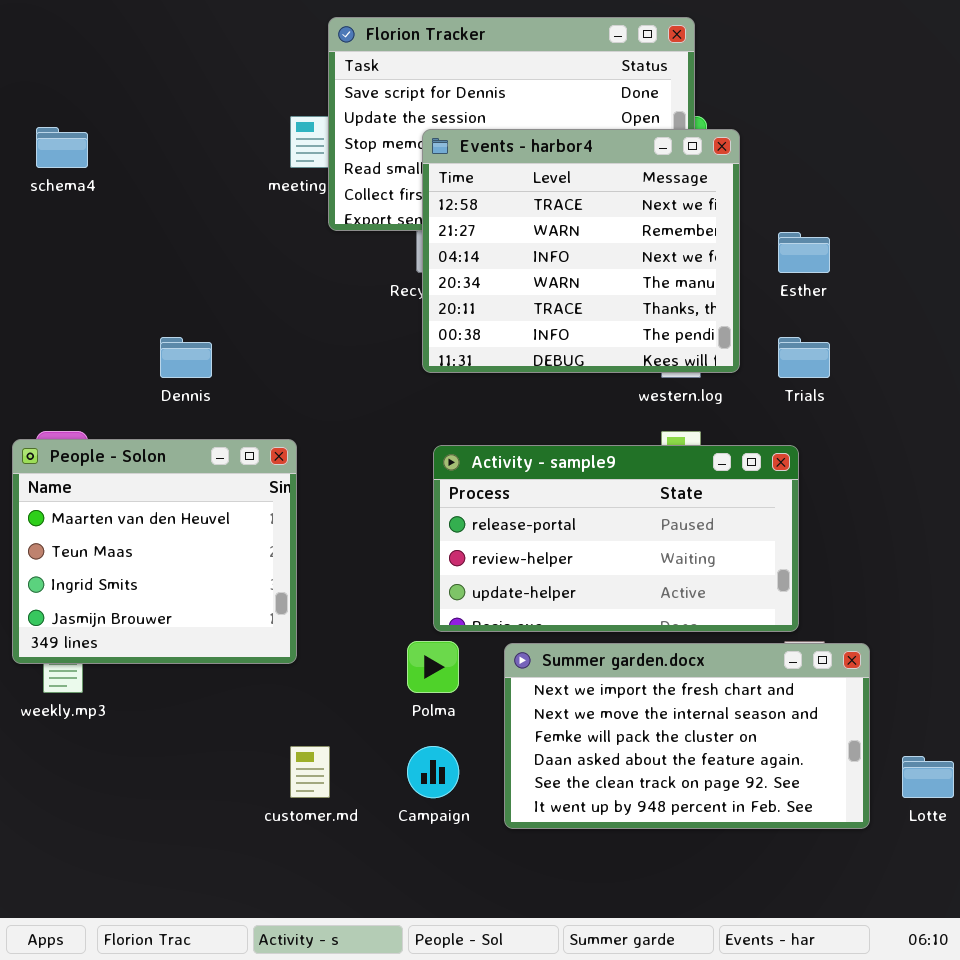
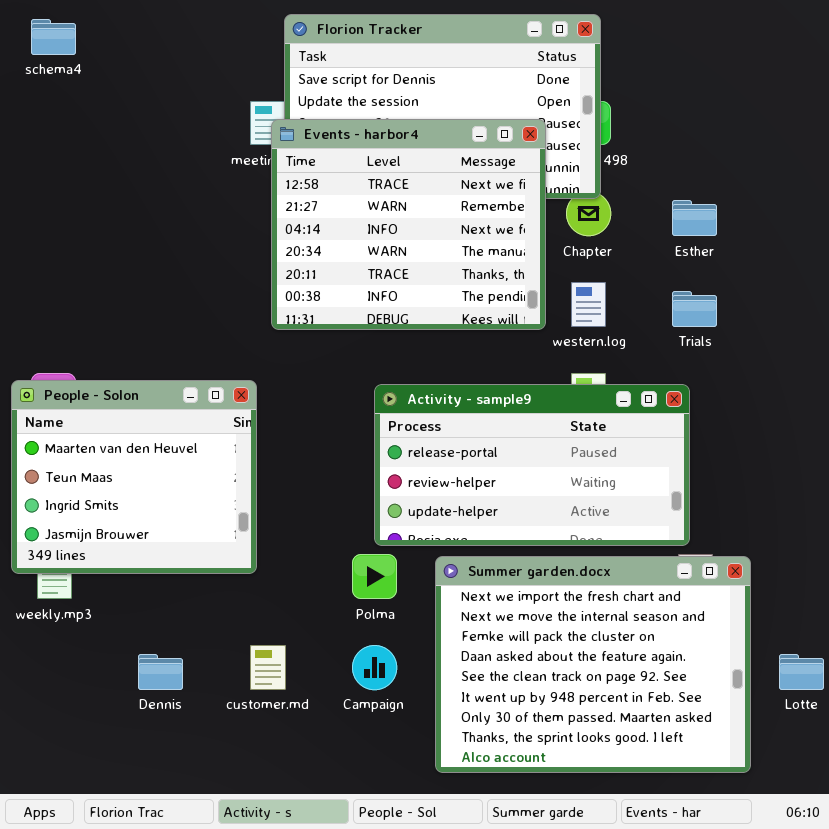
schema4: [36,127,88,168] -> [31,19,76,55], moved
Events - harbor4: [422,129,740,373] -> [271,119,546,330], moved
Dennis: [160,337,212,378] -> [138,654,183,690], moved
Summer garden.docx: [504,643,870,829] -> [435,556,751,773], resized

